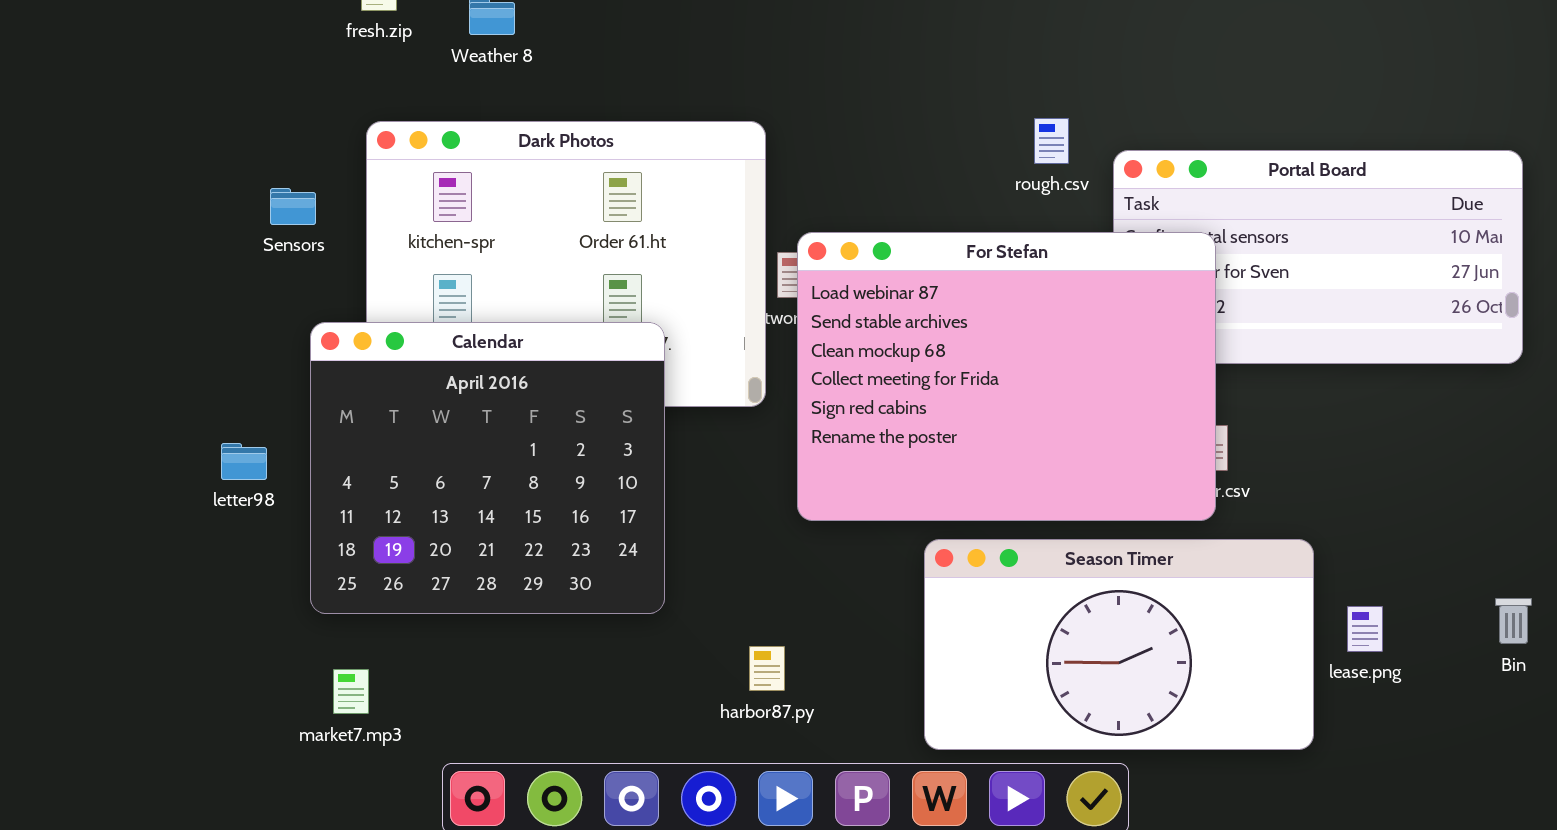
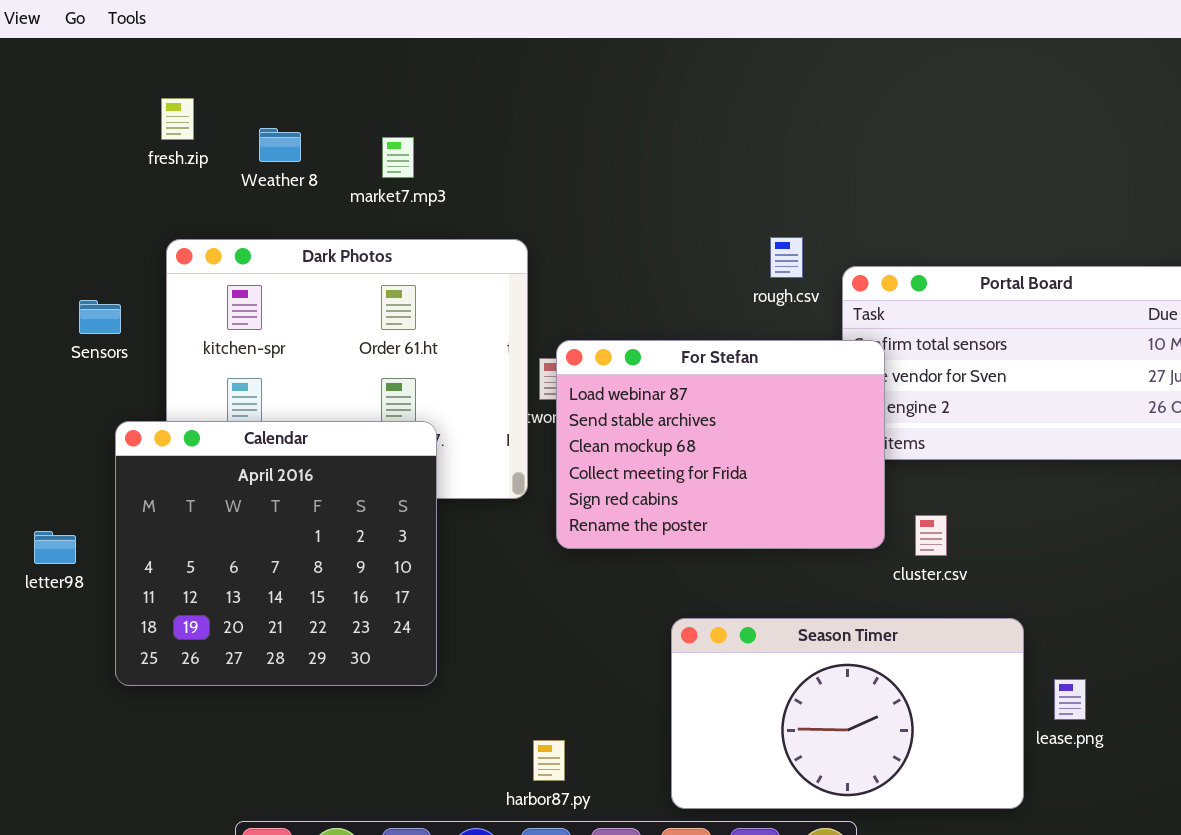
For Stefan: [797,232,1216,521] -> [556,340,885,549], resized
harbor87.py: [749,646,785,691] -> [533,740,565,781], moved
market7.mp3: [333,669,369,714] -> [382,137,414,178], moved

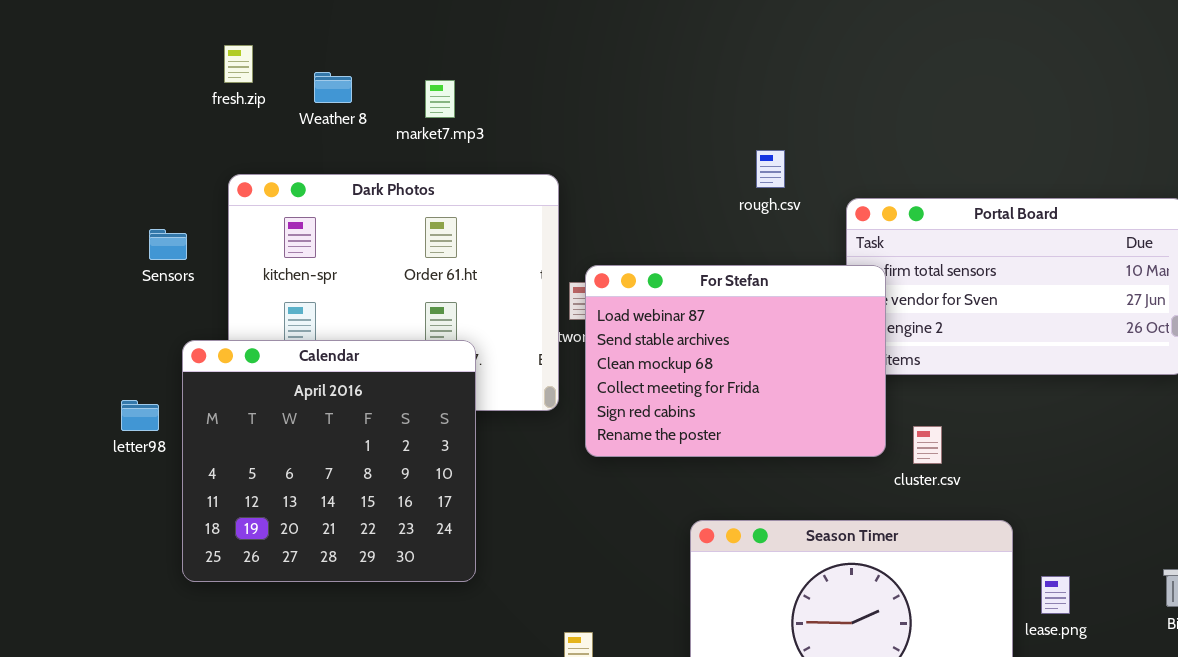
rough.csv: [770,237,803,278] -> [756,150,785,188], moved
letter98: [34,531,76,564] -> [121,400,159,431], moved

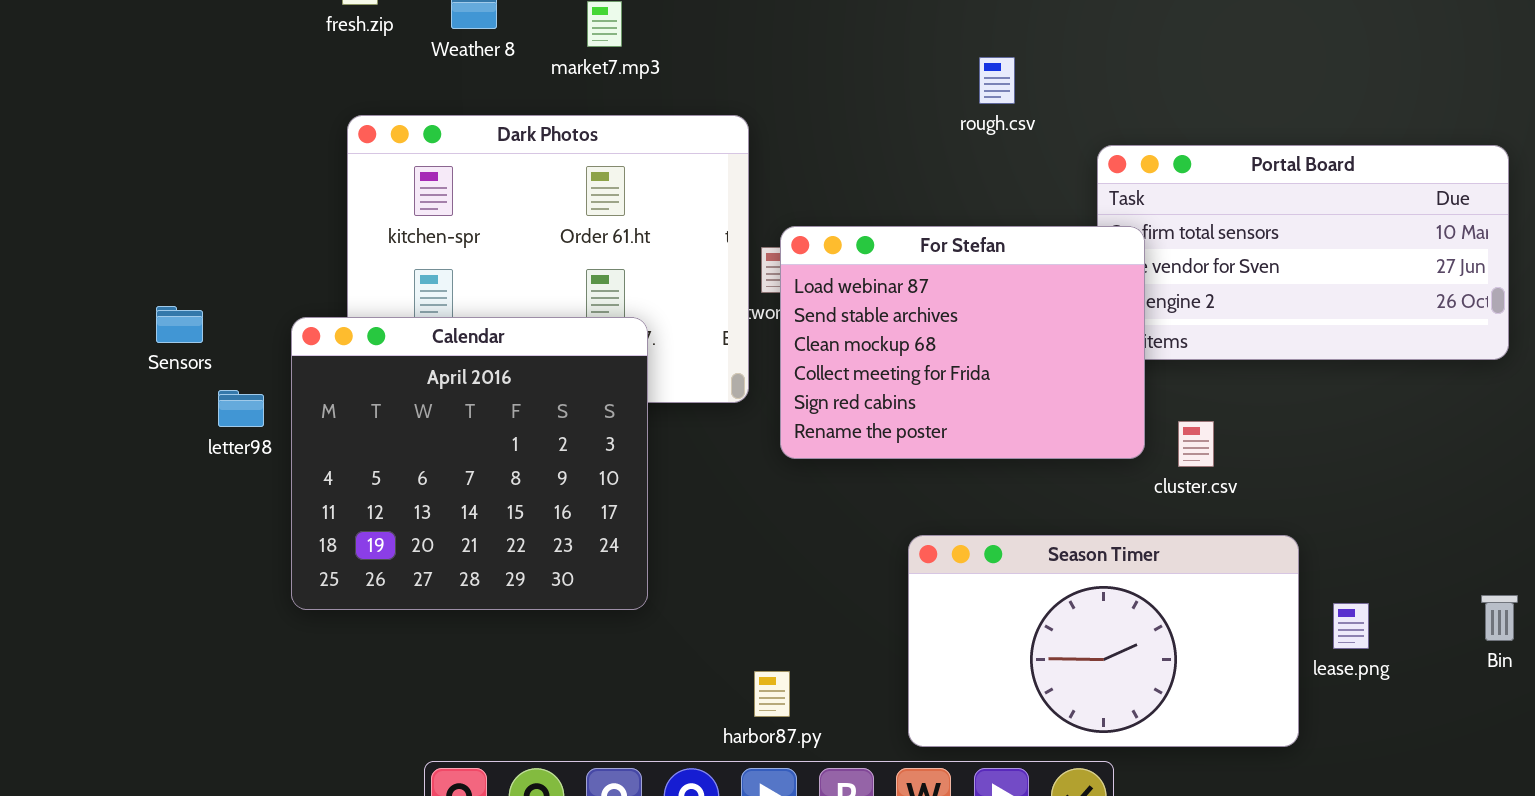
rough.csv: [756,150,785,188] -> [979,57,1015,104], moved
Sensors: [149,229,187,260] -> [156,306,203,343], moved

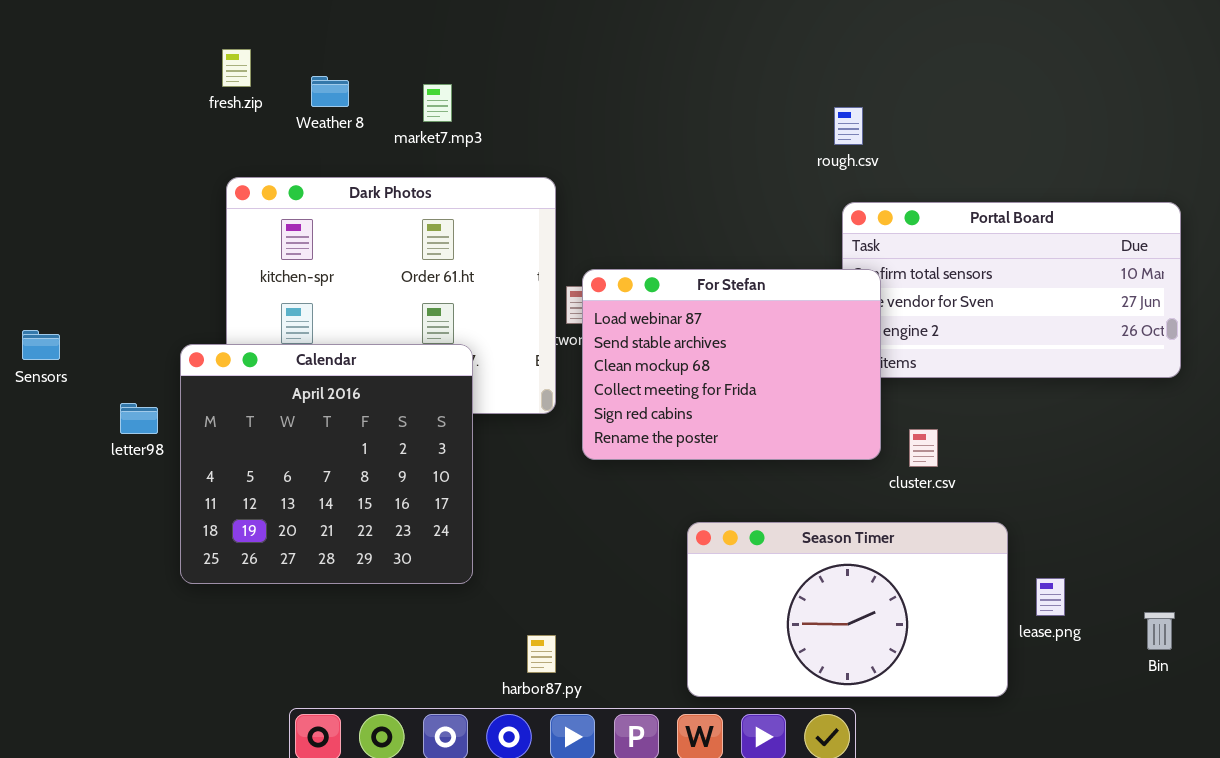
rough.csv: [979,57,1015,104] -> [834,107,863,145], moved
Sensors: [156,306,203,343] -> [22,330,60,360], moved
Bin: [1481,595,1518,641] -> [1144,612,1175,650], moved
harbor87.py: [754,671,790,717] -> [527,635,556,673], moved

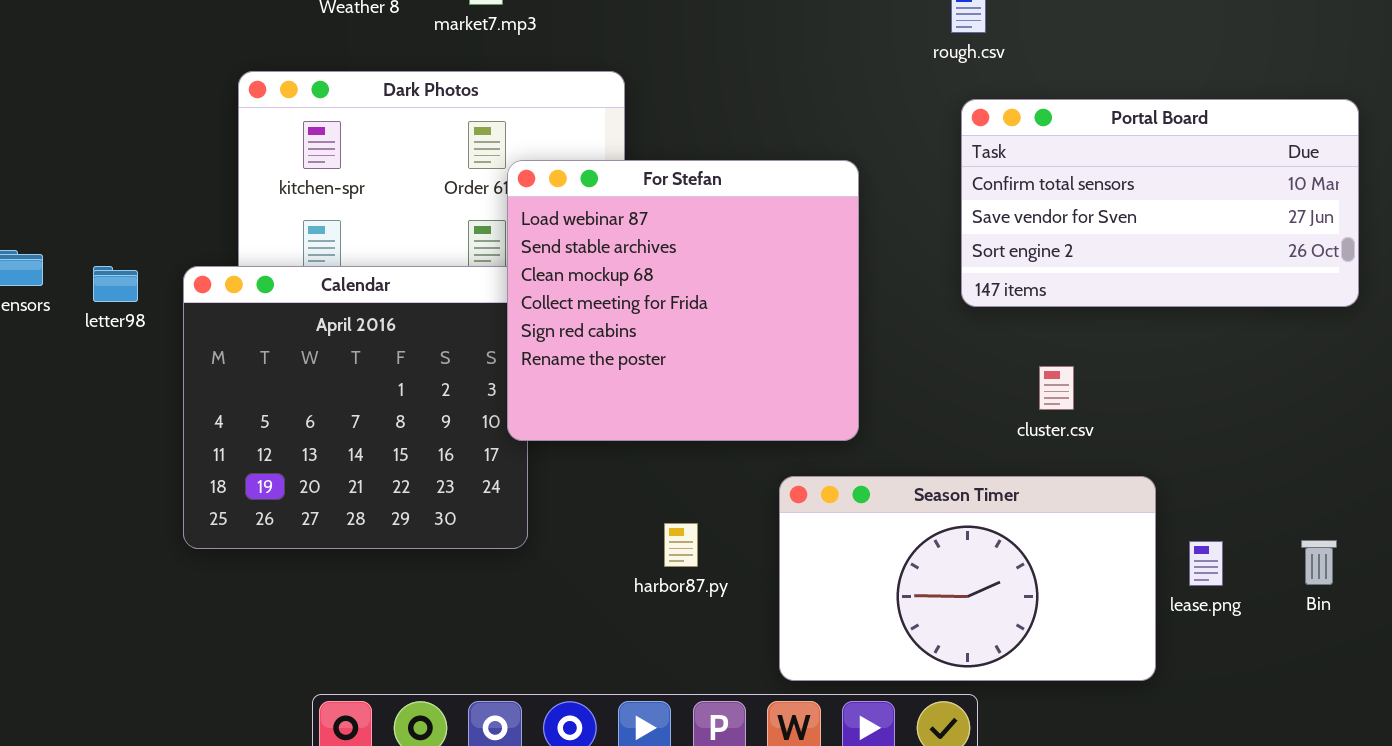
For Stefan: [582,269,881,460] -> [507,160,859,441], moved, resized
letter98: [120,403,158,434] -> [93,266,138,302], moved
Bin: [1144,612,1175,650] -> [1301,540,1337,585], moved
harbor87.py: [527,635,556,673] -> [664,523,698,567], moved

